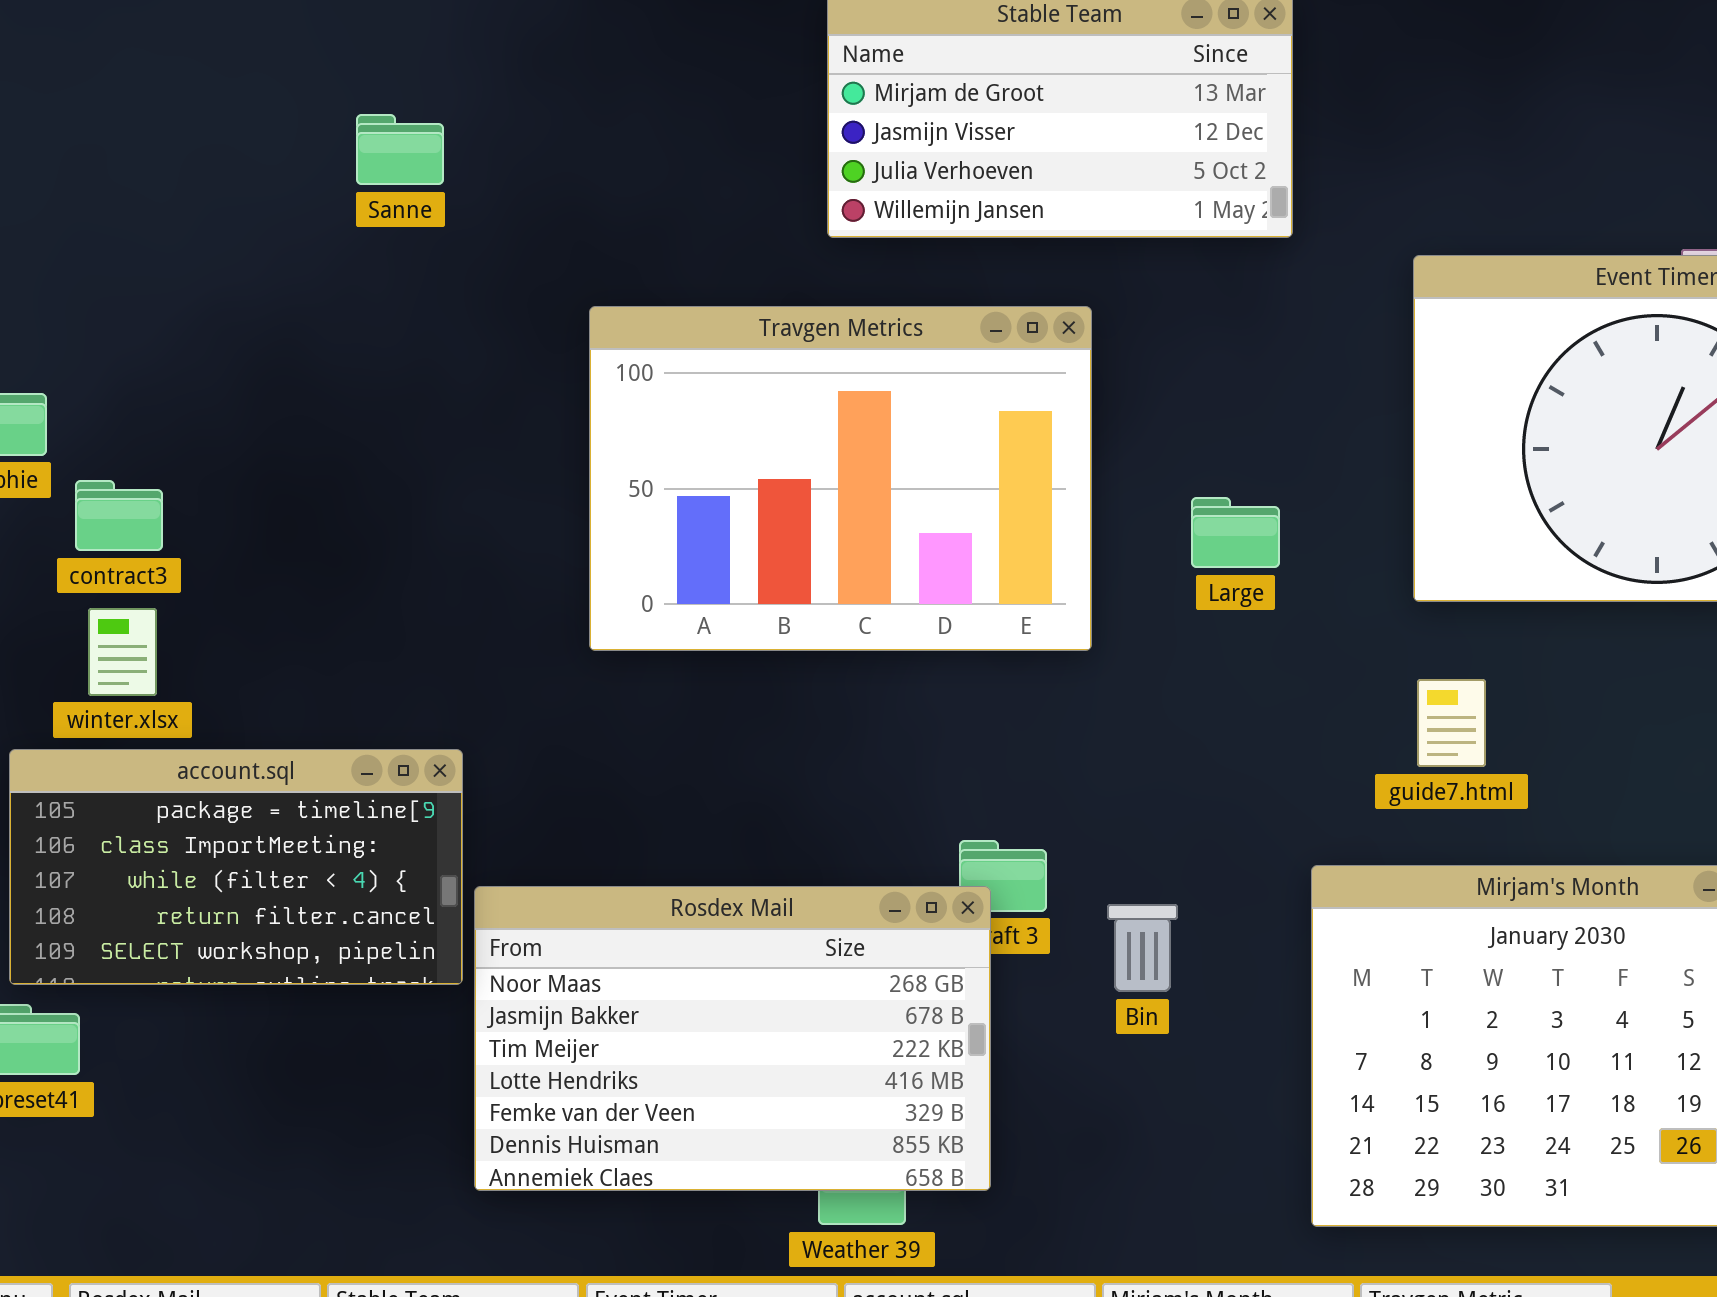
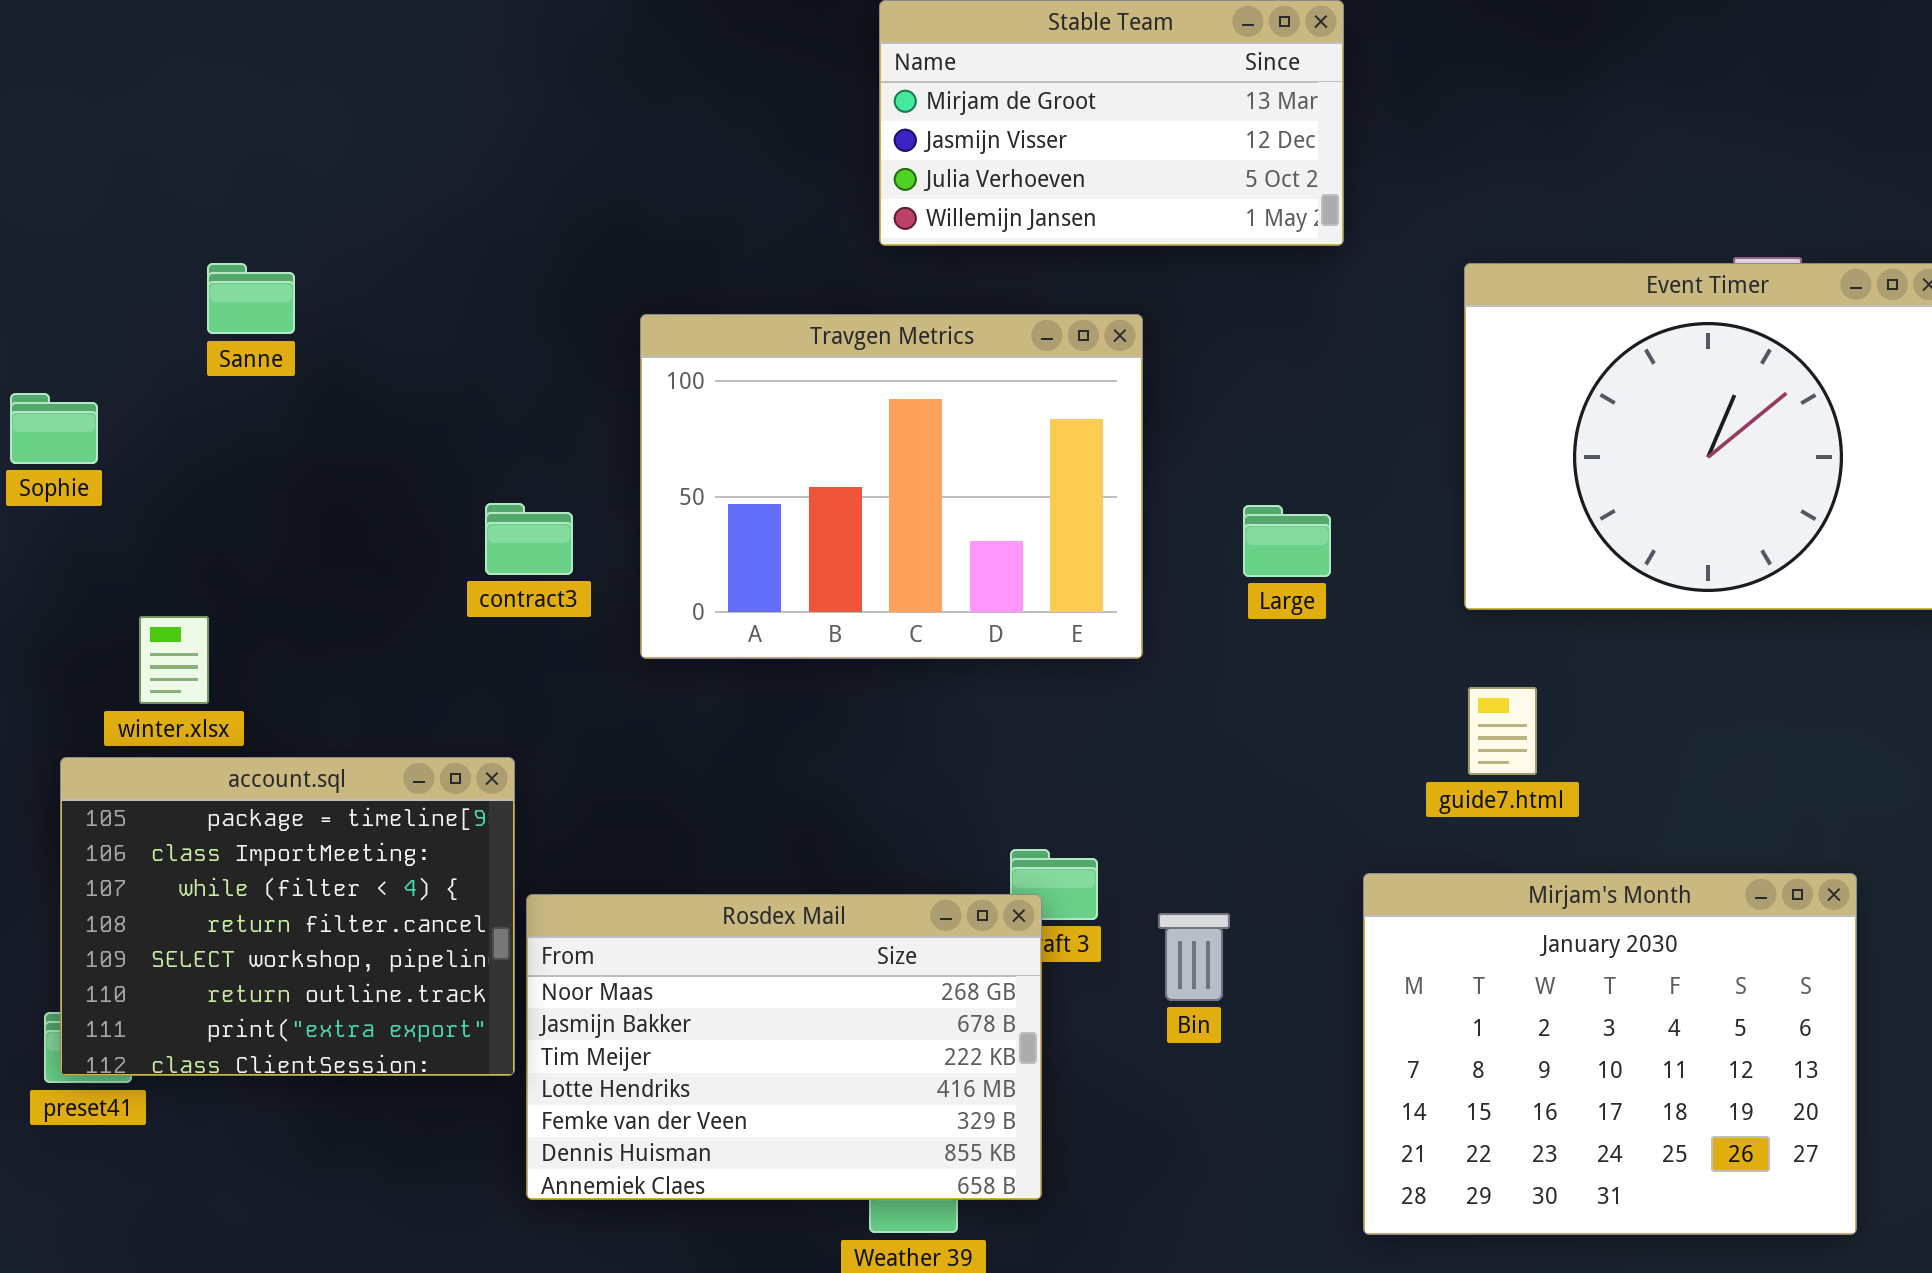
Sanne: [356,114,444,185] -> [207,263,295,334], moved
contract3: [75,480,163,551] -> [485,503,573,575], moved
account.sql: [9,749,463,985] -> [60,757,515,1076], resized

